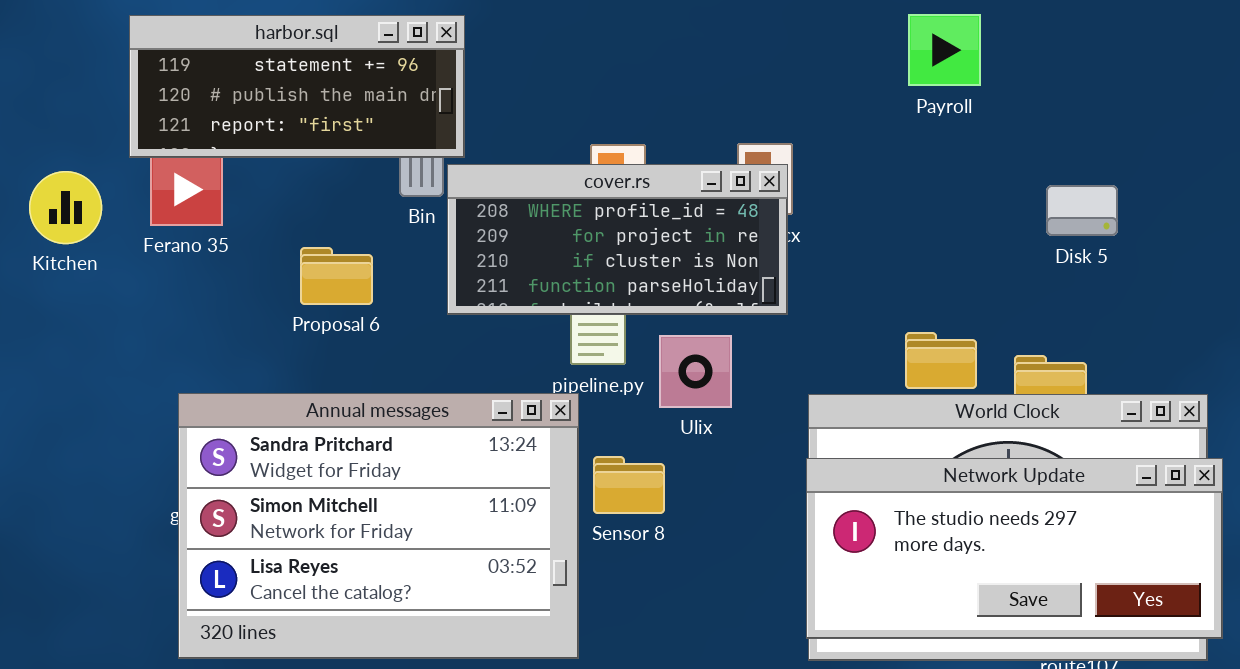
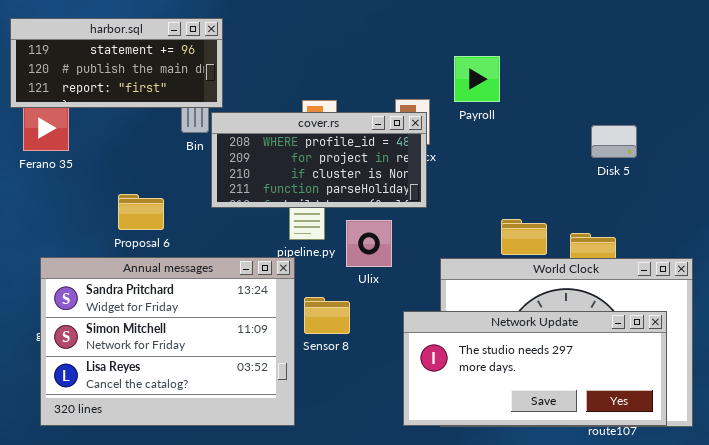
Payroll: [908,14,981,86] -> [454,56,500,102], moved
Proposal 6: [300,247,373,305] -> [118,194,164,230], moved
Network Update: [806,458,1223,639] -> [403,311,667,426], moved

